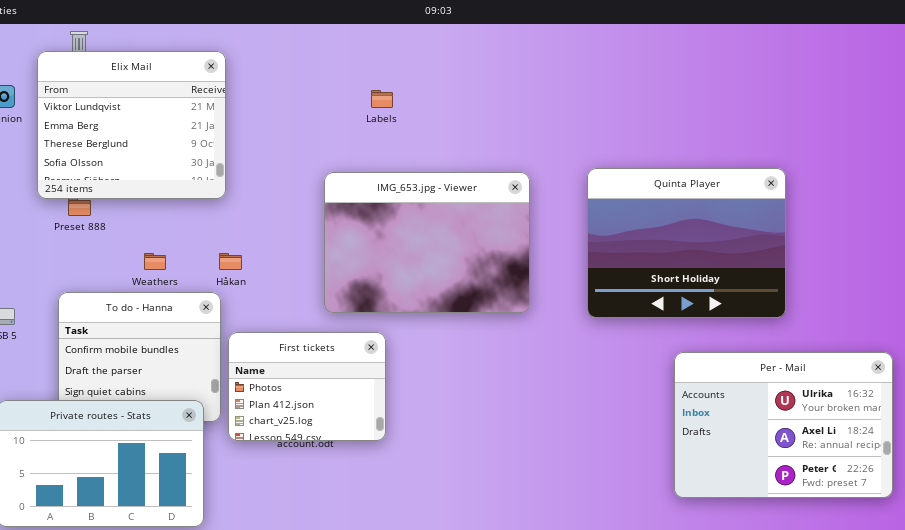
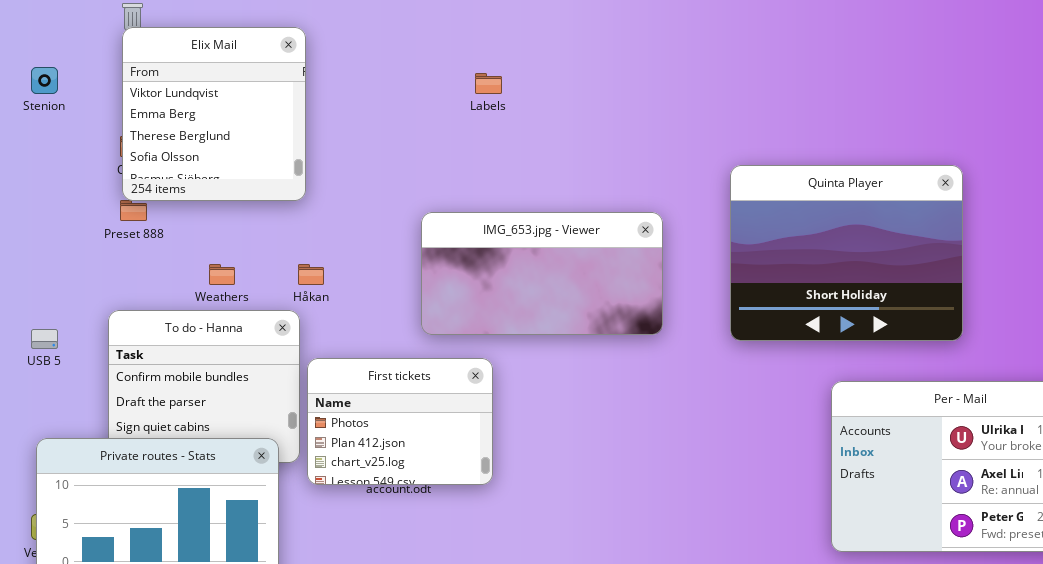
Elix Mail: [37,51,226,199] -> [122,27,306,201], resized
IMG_653.jpg - Viewer: [324,172,530,313] -> [421,212,663,335], resized

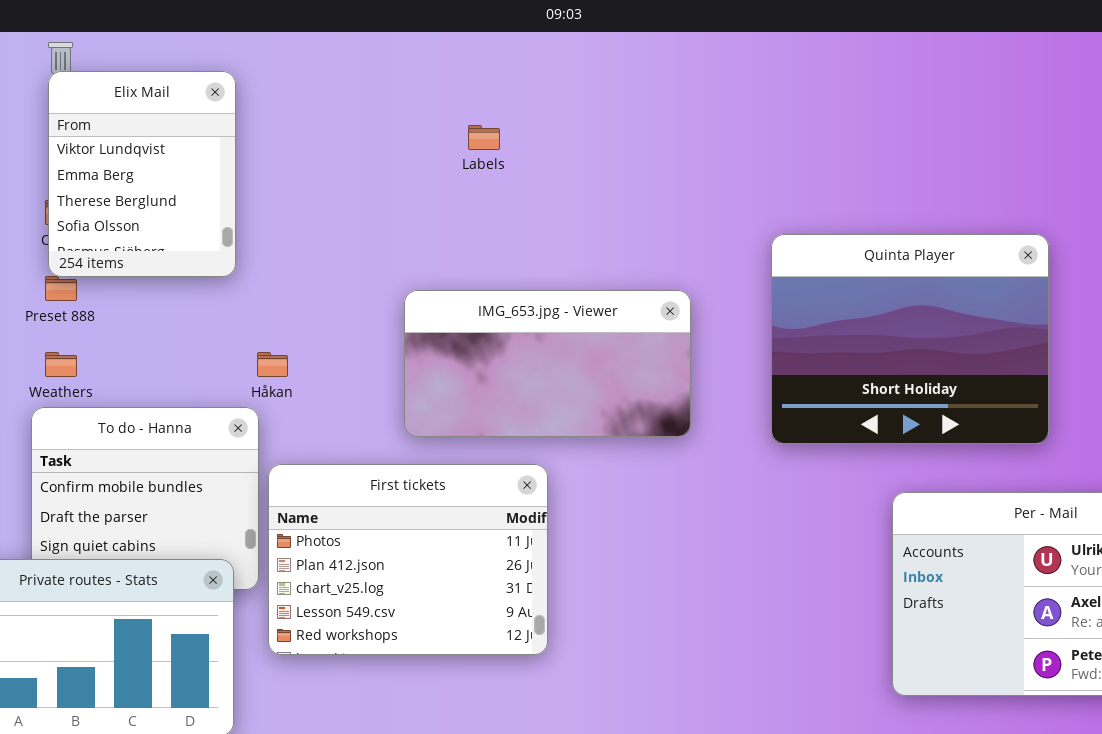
Elix Mail: [122,27,306,201] -> [48,71,236,277], resized
Weathers: [209,264,235,285] -> [45,352,77,377], moved
First tickets: [307,358,493,485] -> [268,464,548,655], resized

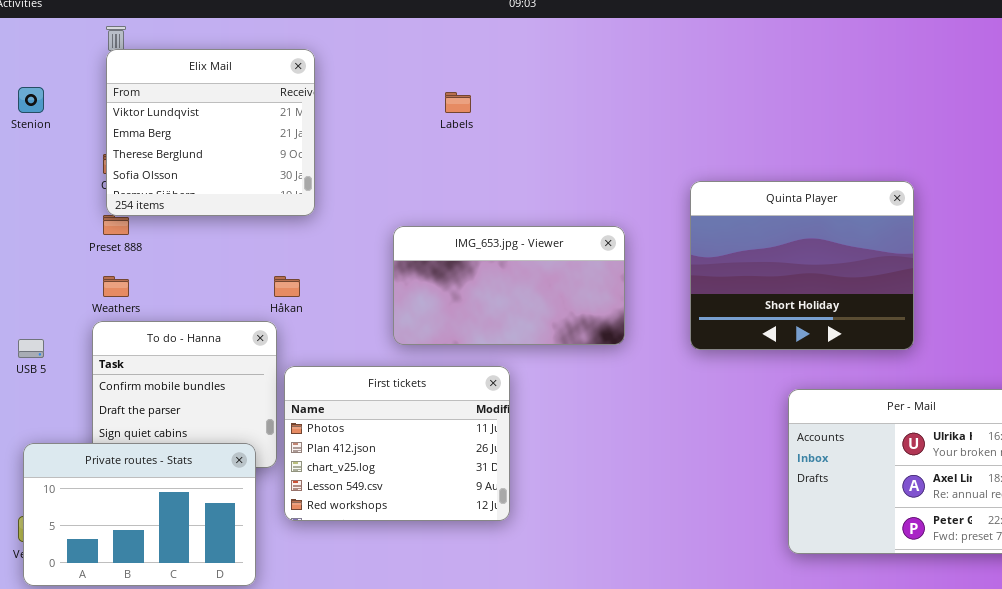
Elix Mail: [48,71,236,277] -> [106,49,315,216], resized

